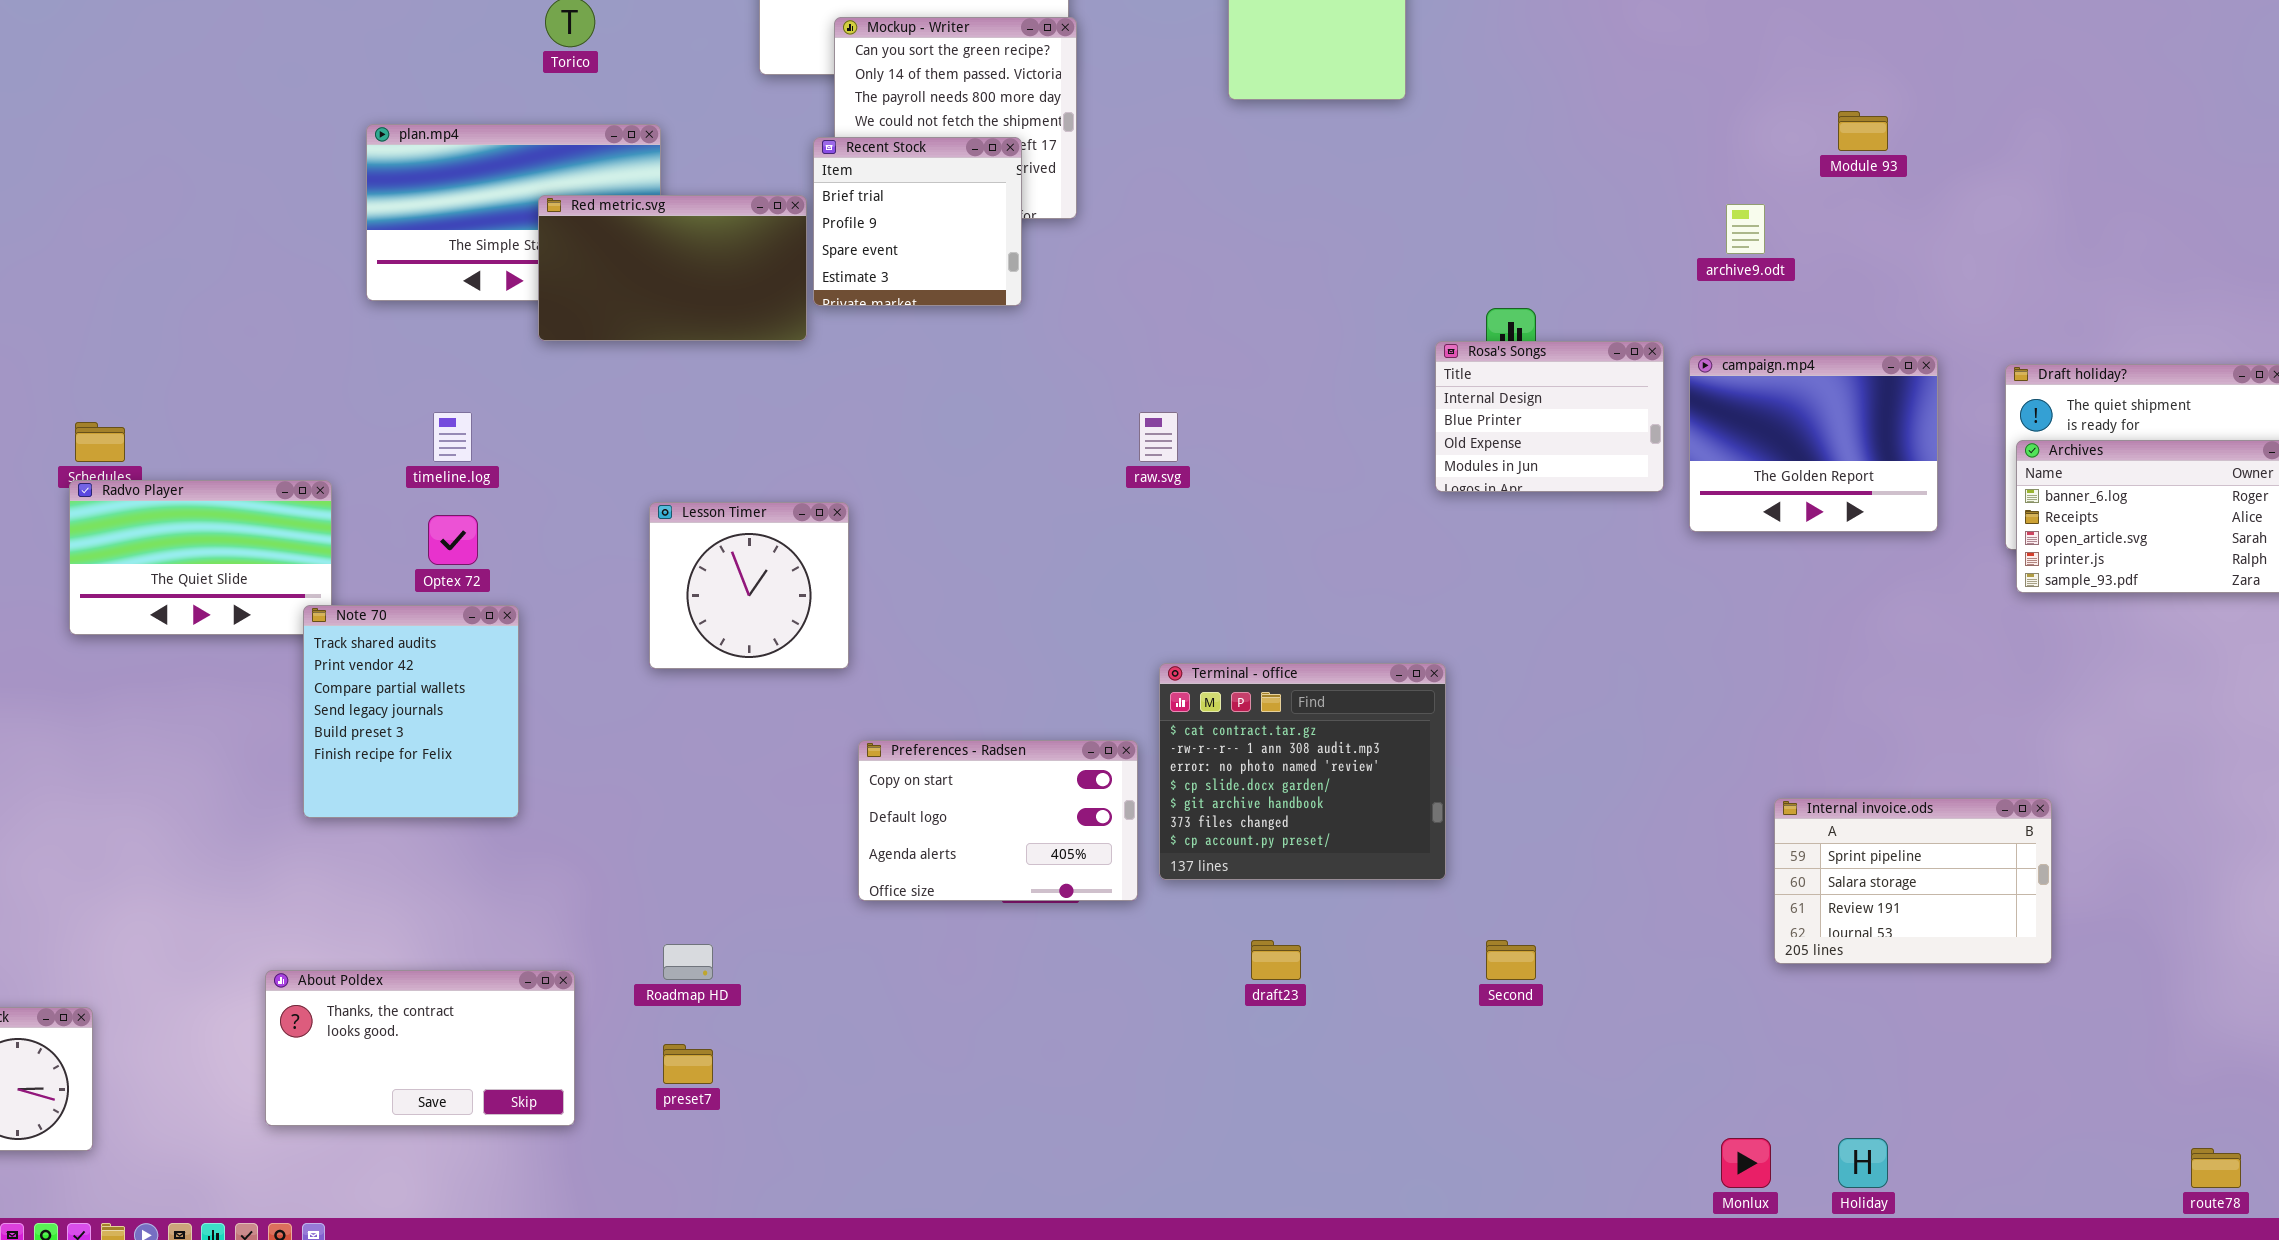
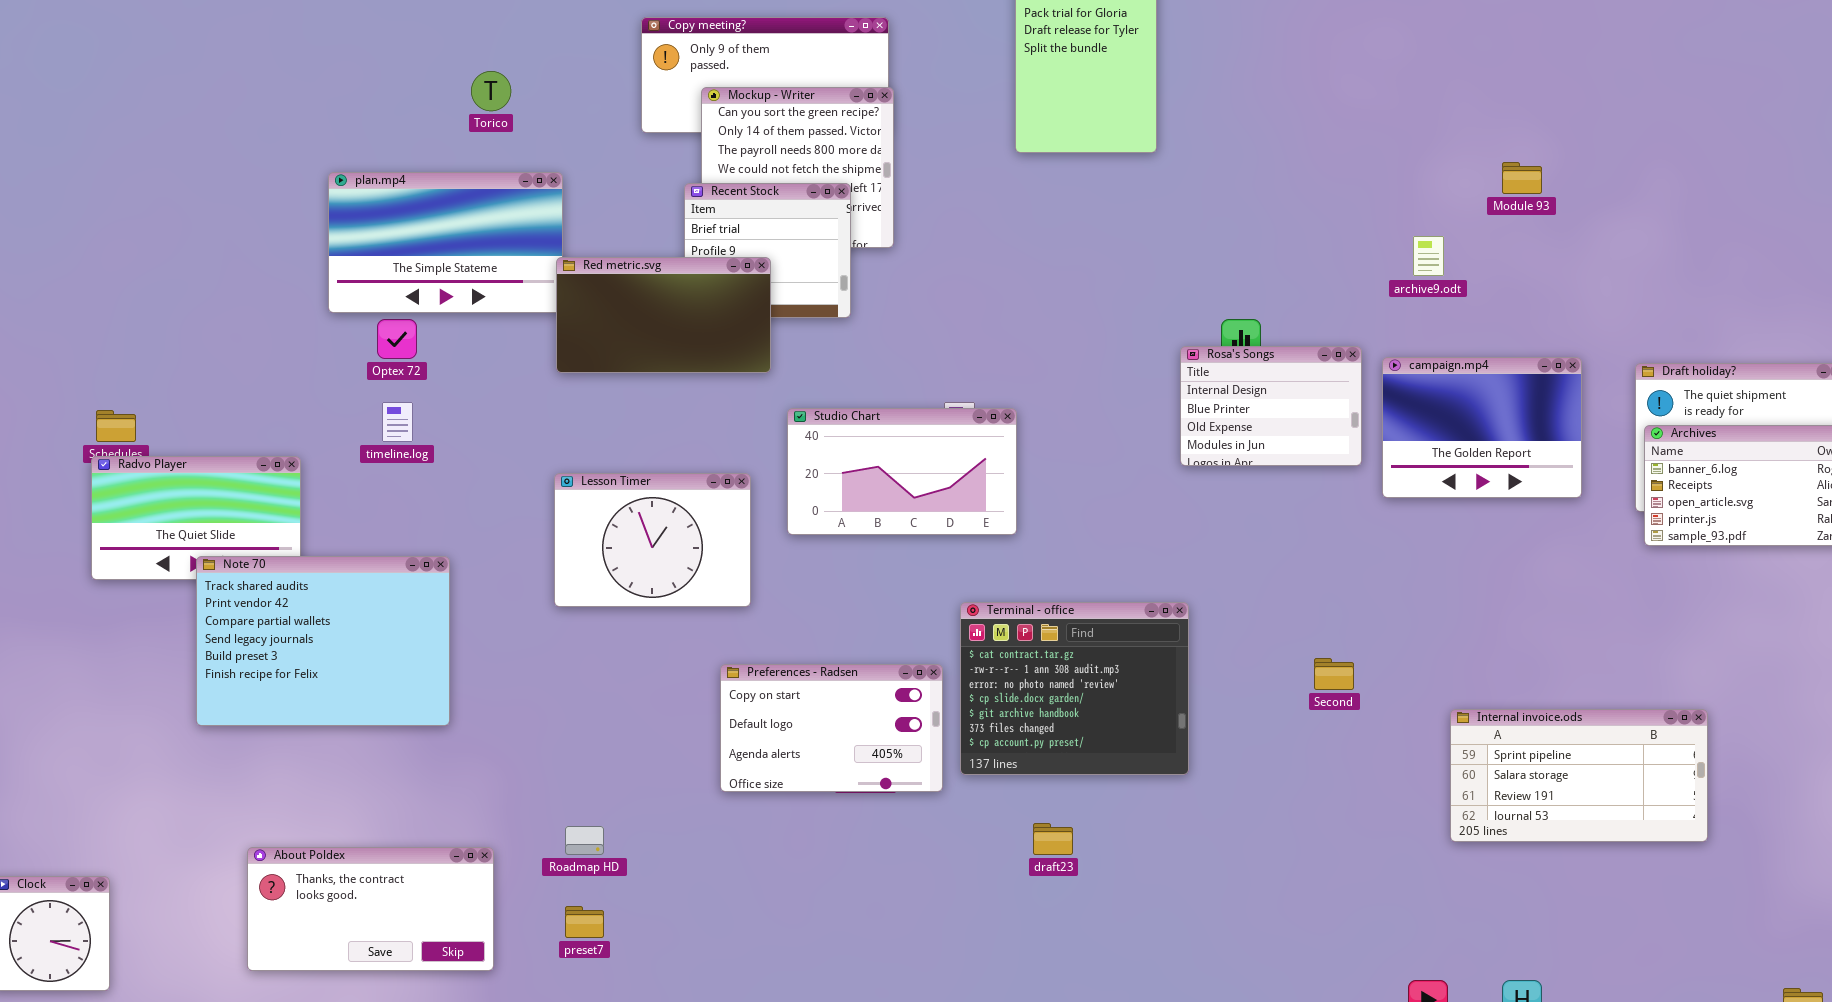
Red metric.svg: [538,195,807,341] -> [556,257,771,373], moved
Studio Chart: none -> [787,408,1017,535], opened
Lesson Timer: [649,502,849,669] -> [554,473,751,607], resized
Optex 72: [428,515,478,565] -> [377,319,417,359], moved
Note 70: [303,605,519,818] -> [196,556,450,726], resized
Internal invoice.ods: [1774,798,2052,964] -> [1450,709,1708,842], resized
Second: [1486,940,1536,980] -> [1314,658,1354,690], moved

